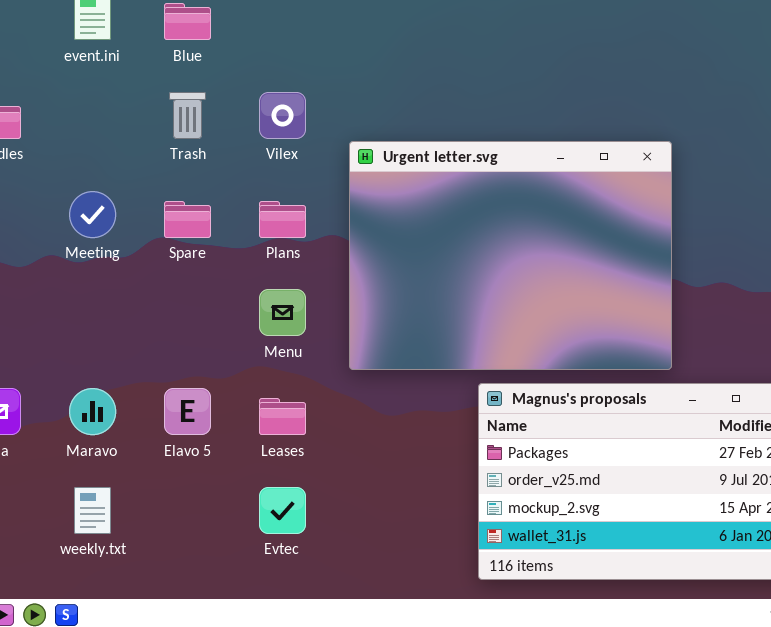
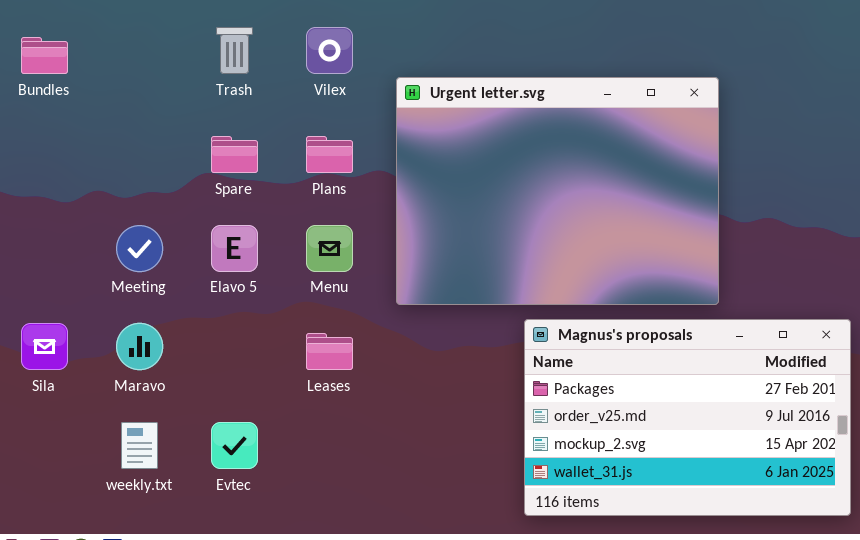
Meeting: [69,191,116,238] -> [116,225,163,272], moved
Elavo 5: [164,388,211,435] -> [211,225,258,272], moved
Evtec: [259,487,306,534] -> [211,422,258,469], moved

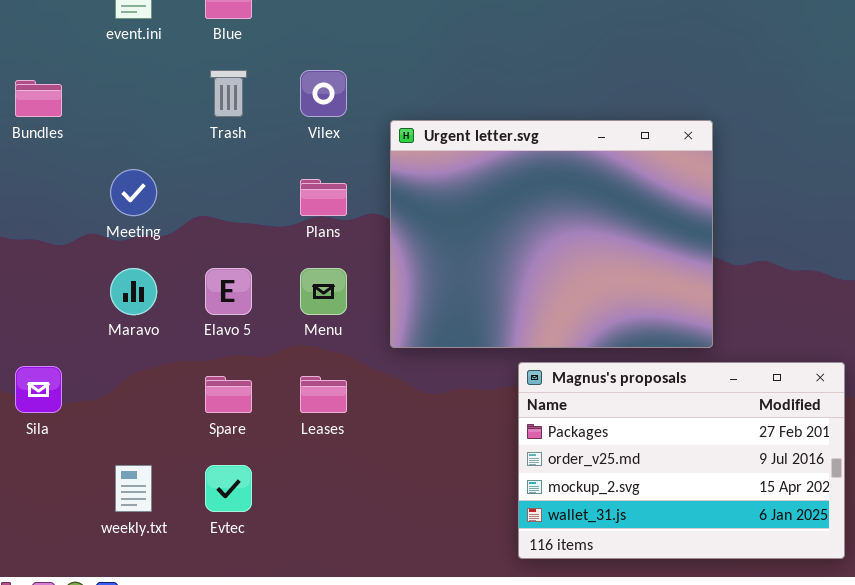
Spare: [211,136,258,173] -> [205,376,252,413], moved
Meeting: [116,225,163,272] -> [110,169,157,216], moved
Maravo: [116,323,163,370] -> [110,268,157,315], moved

